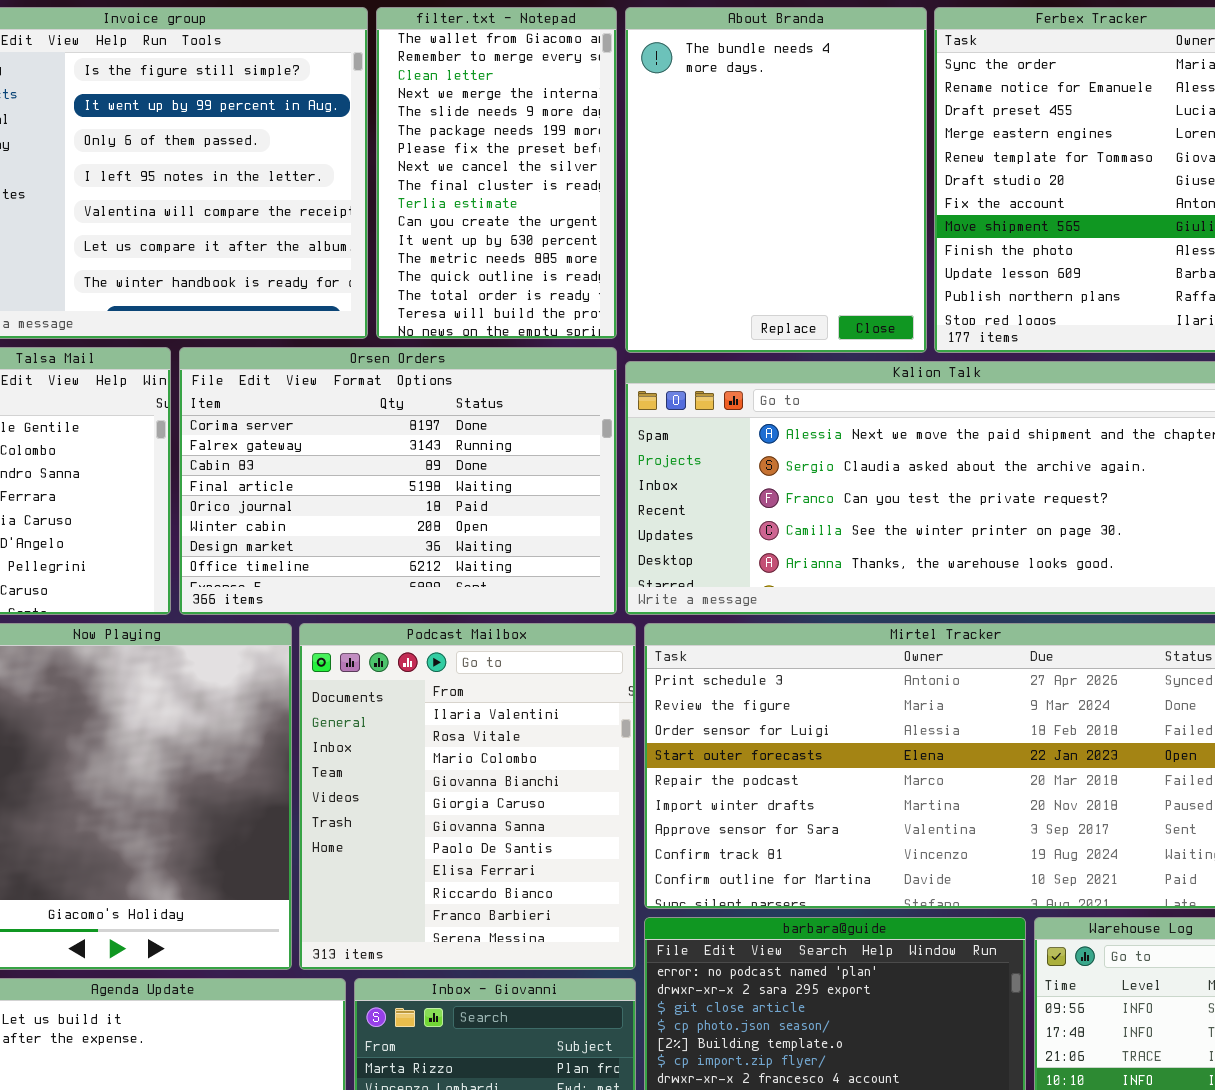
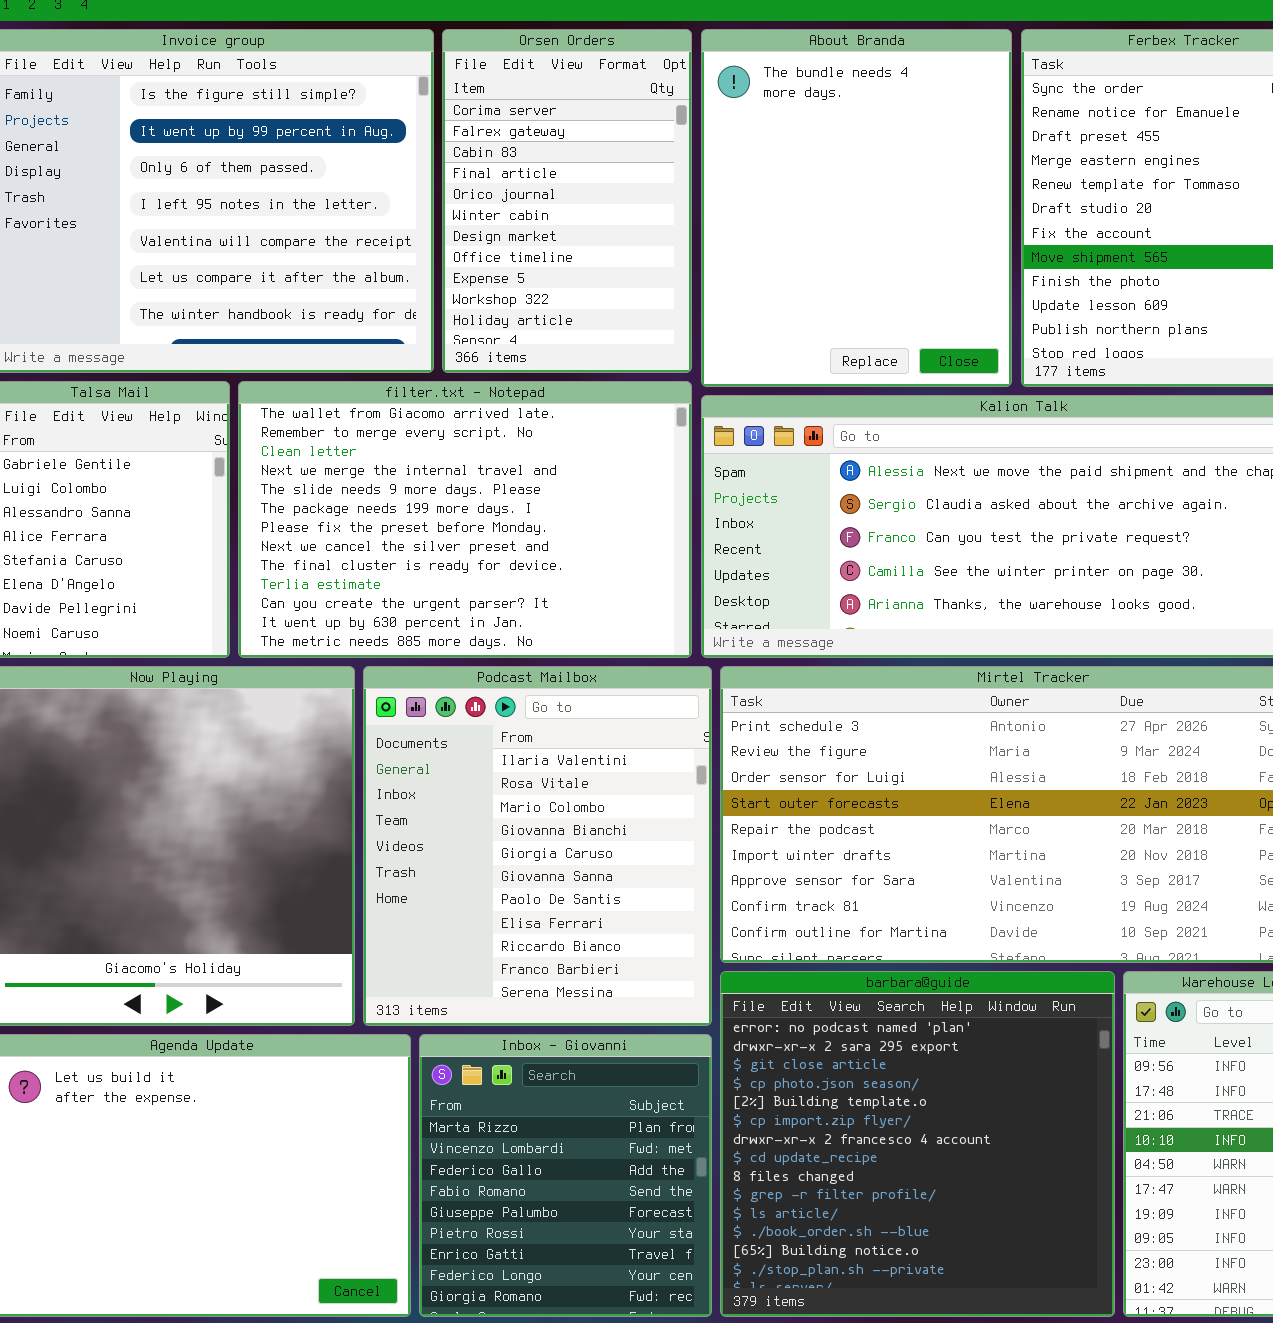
filter.txt - Notepad: [376,7,617,339] -> [238,381,692,658], moved, resized
Orsen Orders: [179,347,617,615] -> [442,29,692,373], moved, resized

